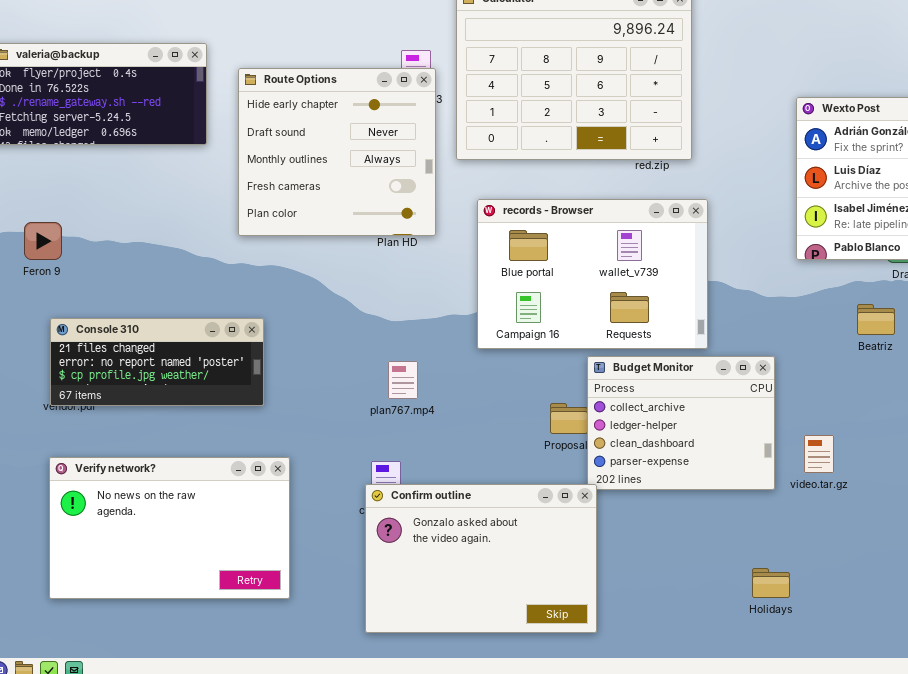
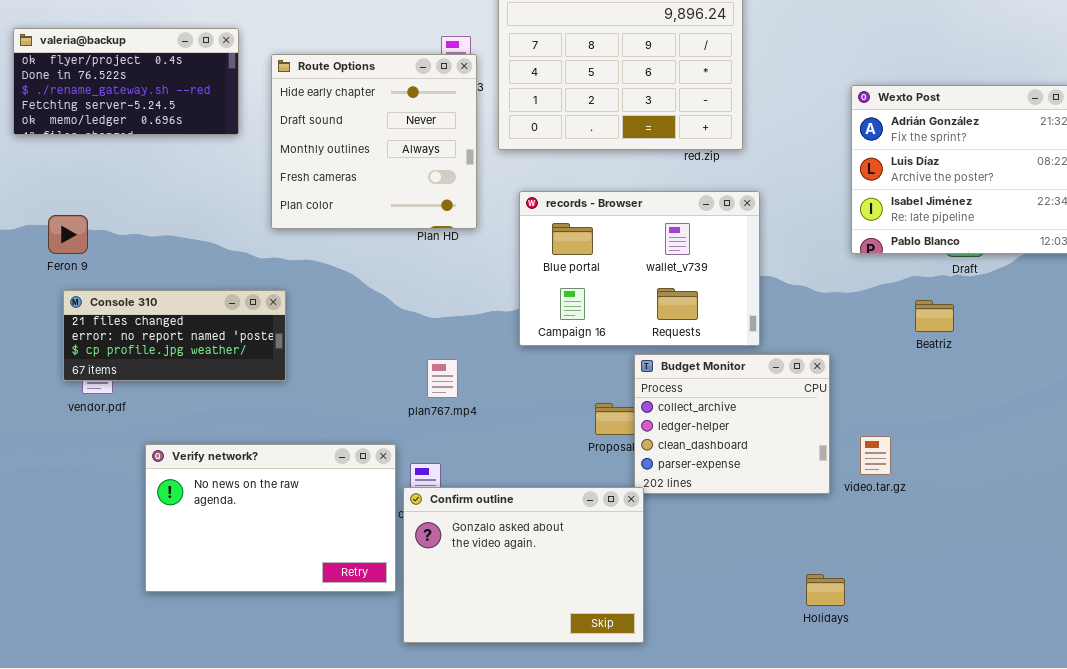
Console 310: [50,318,264,406] -> [63,290,286,381], moved
Verify network?: [49,457,290,599] -> [145,444,396,592], moved

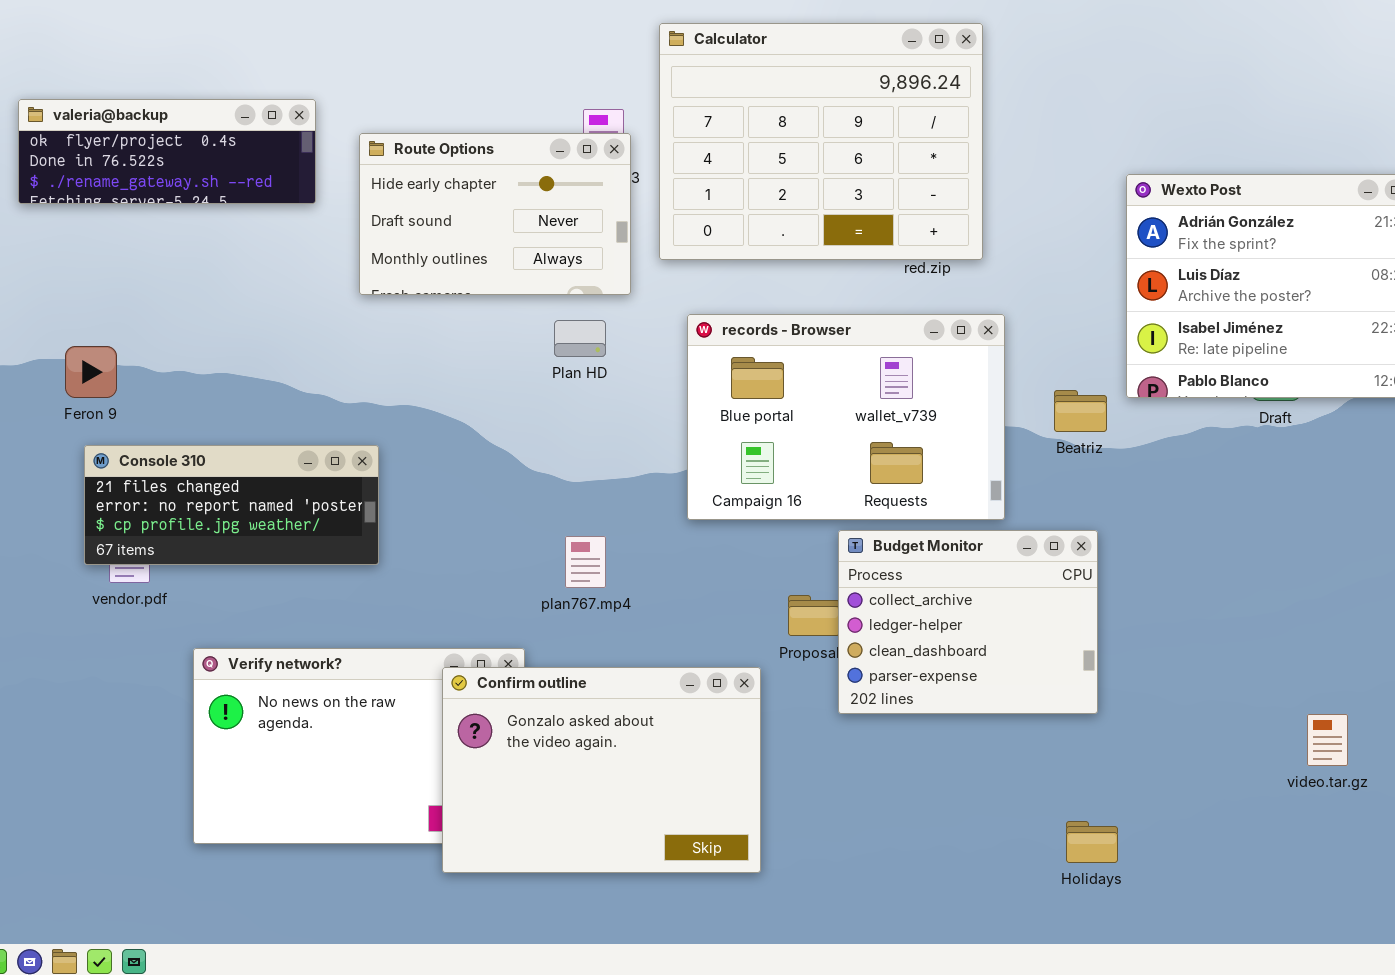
valeria@backup: [13,28,239,135] -> [18,99,316,204], resized
Route Options: [271,54,477,229] -> [359,133,631,295], resized
Beatriz: [915,300,954,332] -> [1054,390,1107,432], moved
video.tar.gz: [860,436,891,475] -> [1307,714,1348,766], moved
Confirm outline: [403,487,644,643] -> [442,667,761,873], moved

